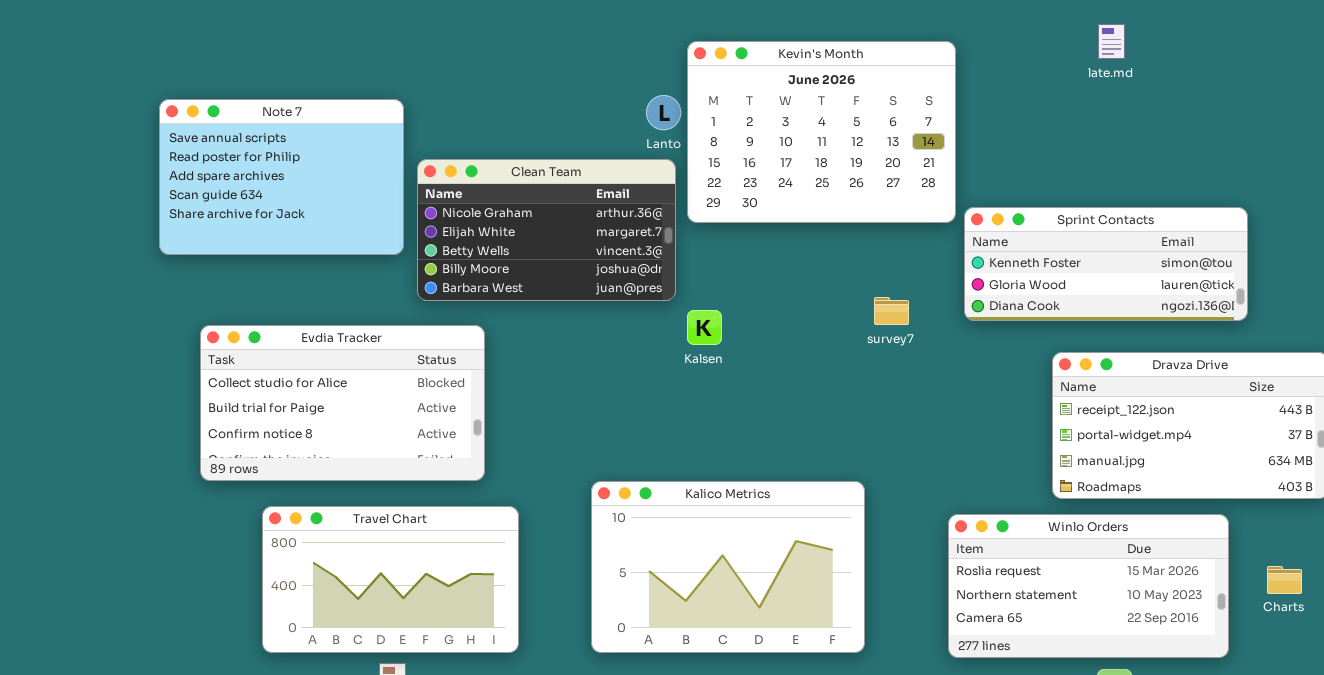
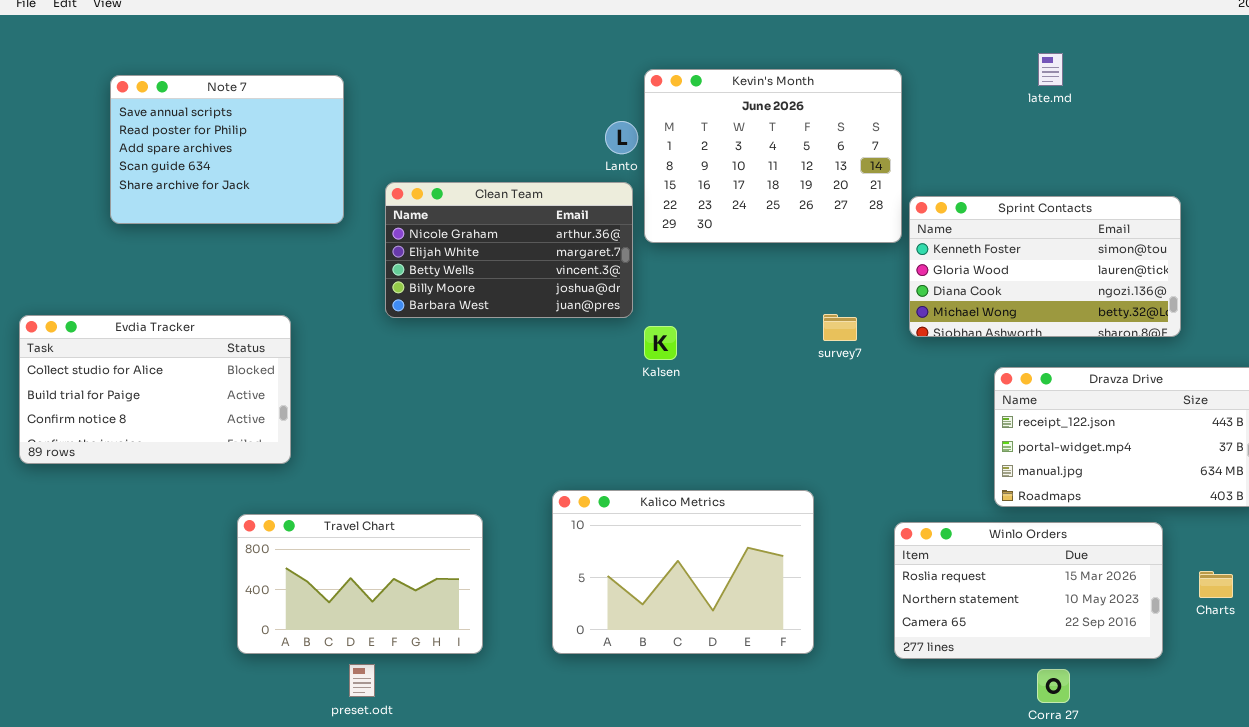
Note 7: [159,99,404,255] -> [110,75,344,224], moved
Sprint Contacts: [964,207,1248,321] -> [909,196,1181,337], resized
Evdia Tracker: [200,325,485,481] -> [19,315,291,464], moved

